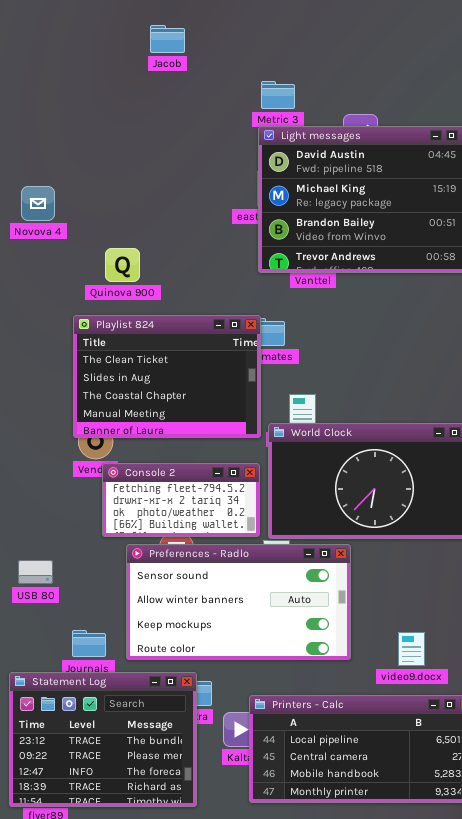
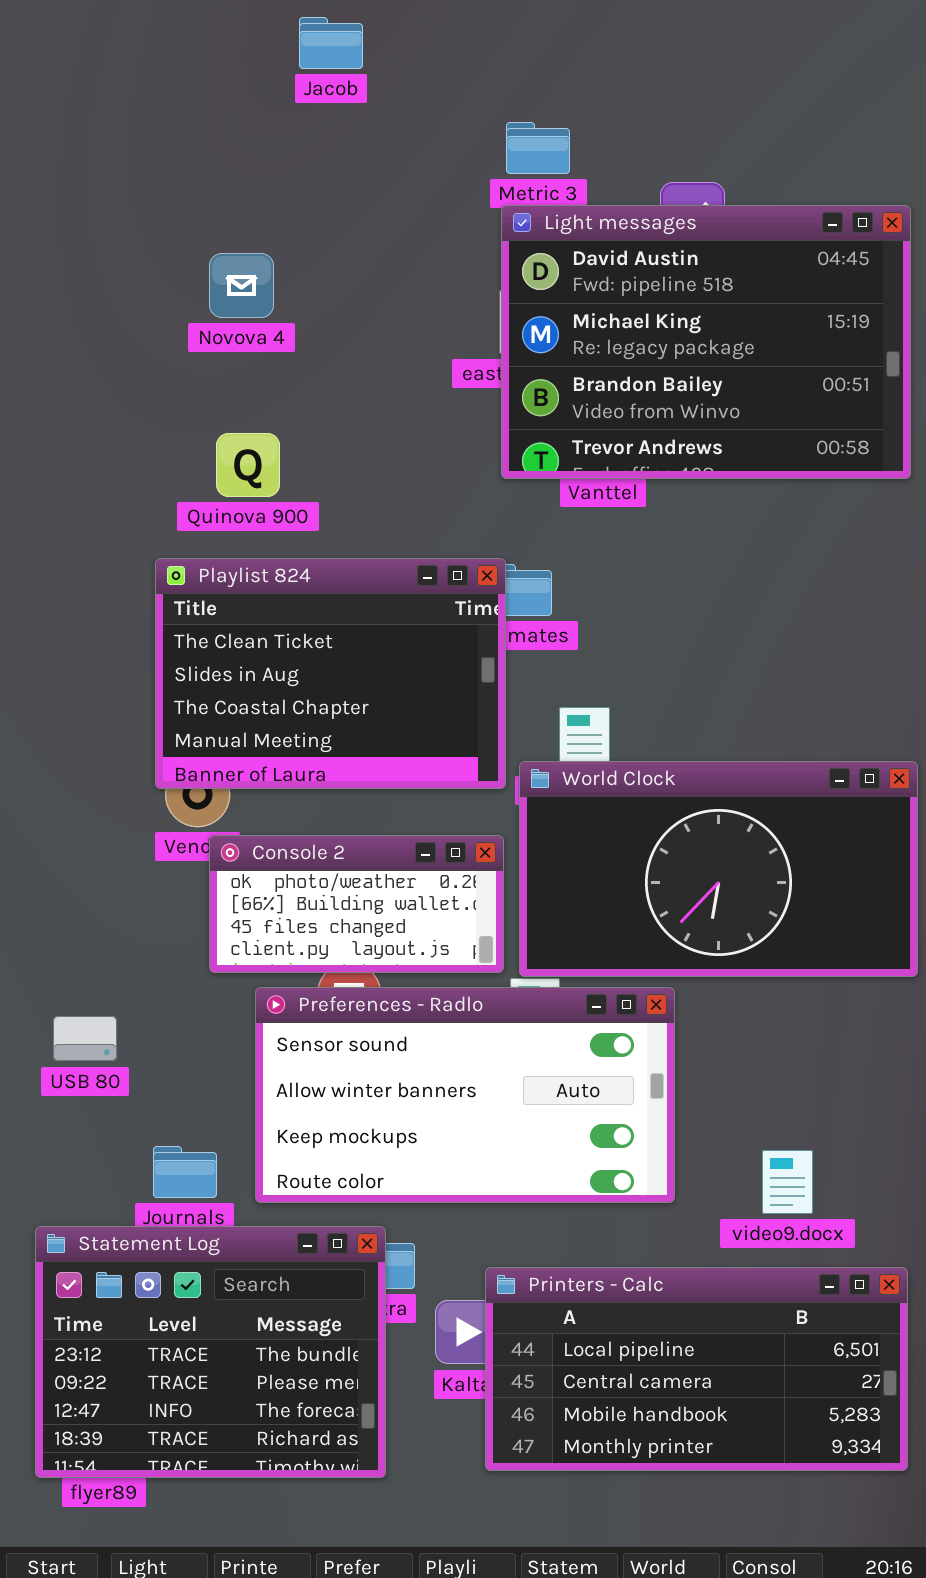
Novova 4: [21,186,55,221] -> [209,253,274,318], moved
Console 2: [102,463,260,537] -> [209,835,504,973], scrolled down 2 rows

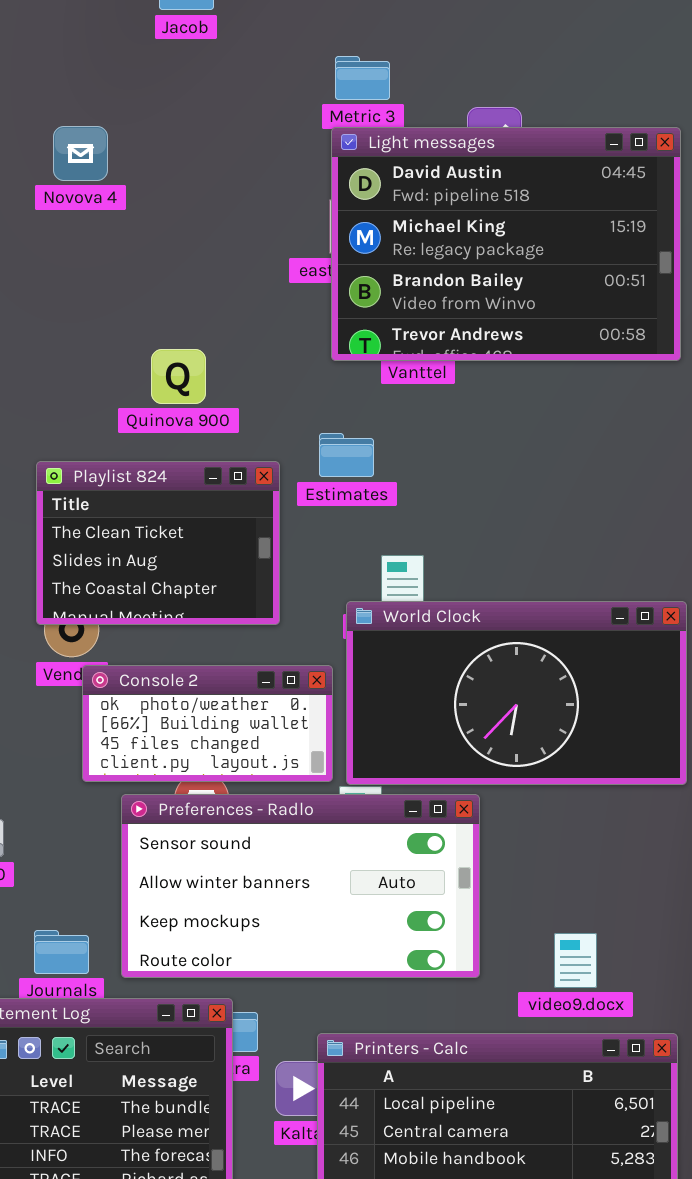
Novova 4: [209,253,274,318] -> [53,126,108,181], moved
Quinova 900: [216,433,280,497] -> [151,349,206,404], moved
Playlist 824: [155,558,506,789] -> [36,461,280,625], resized

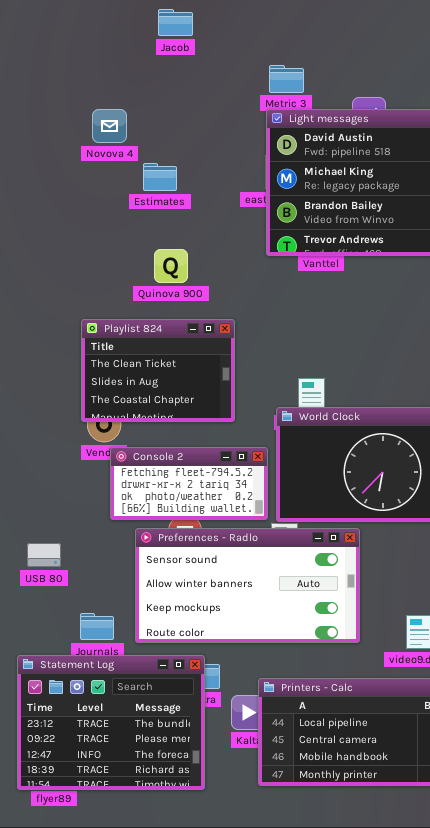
Estimates: [319,433,374,477] -> [143,163,177,191], moved
Console 2: [82,665,333,782] -> [110,447,268,520], scrolled up 2 rows

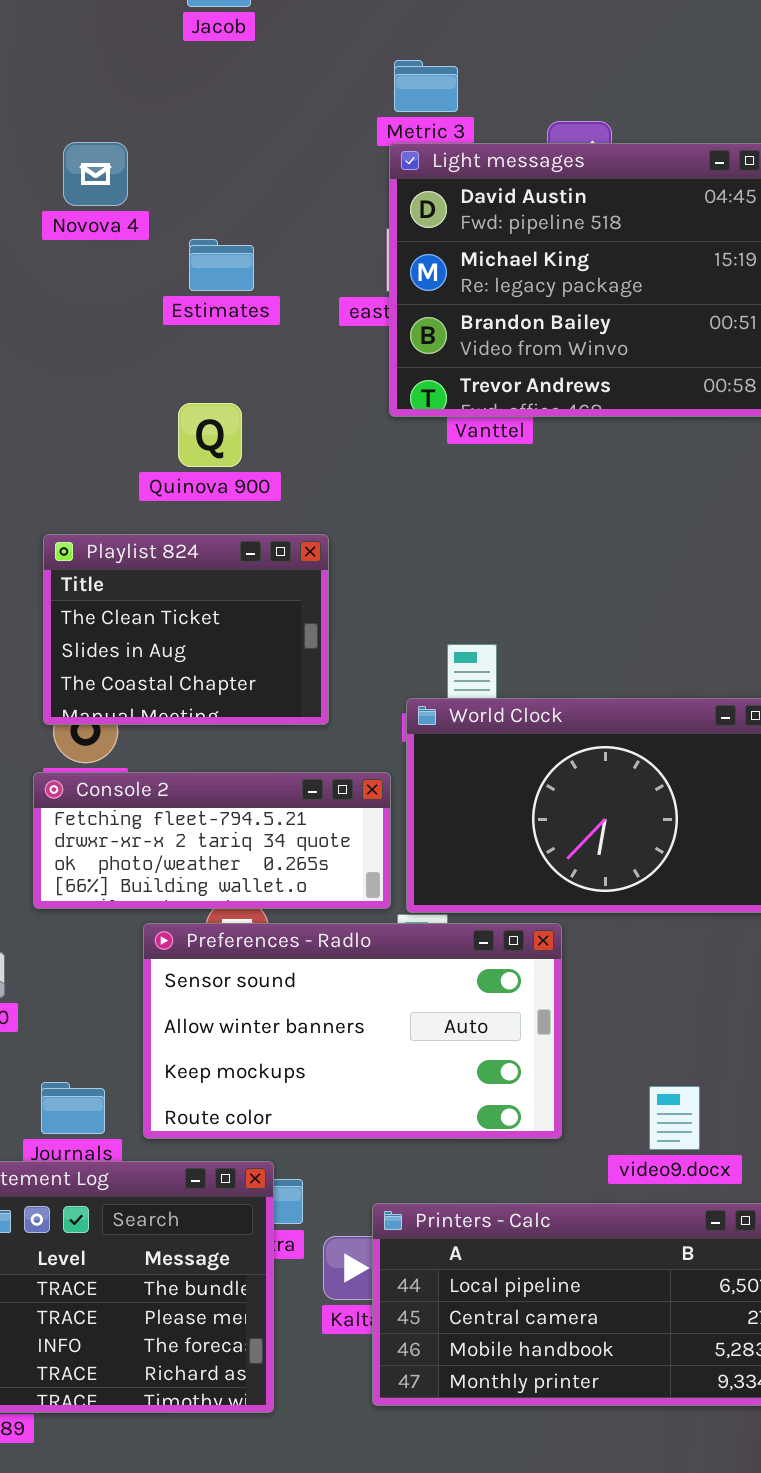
Estimates: [143,163,177,191] -> [189,239,254,291], moved
Console 2: [110,447,268,520] -> [33,772,391,909], resized

